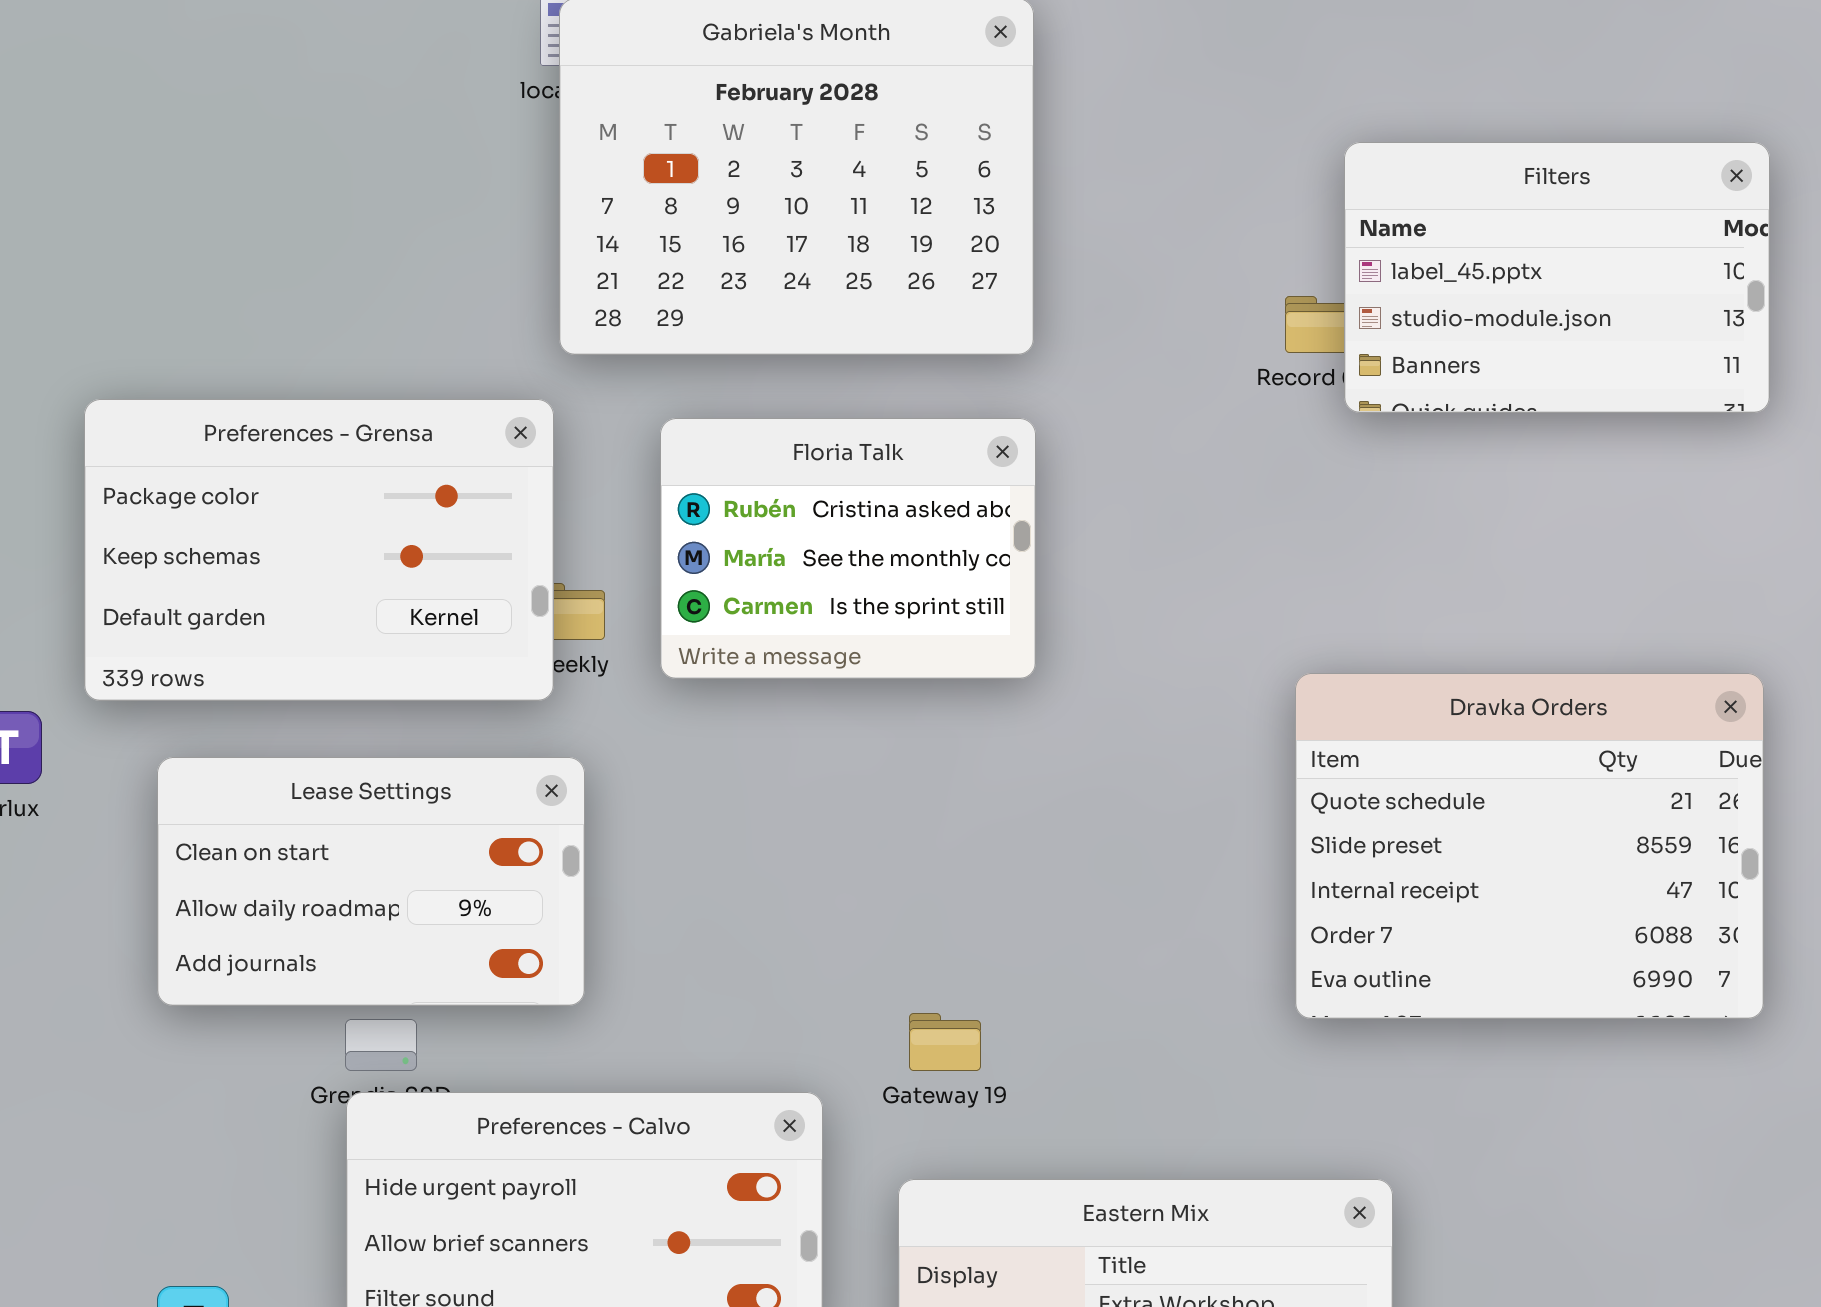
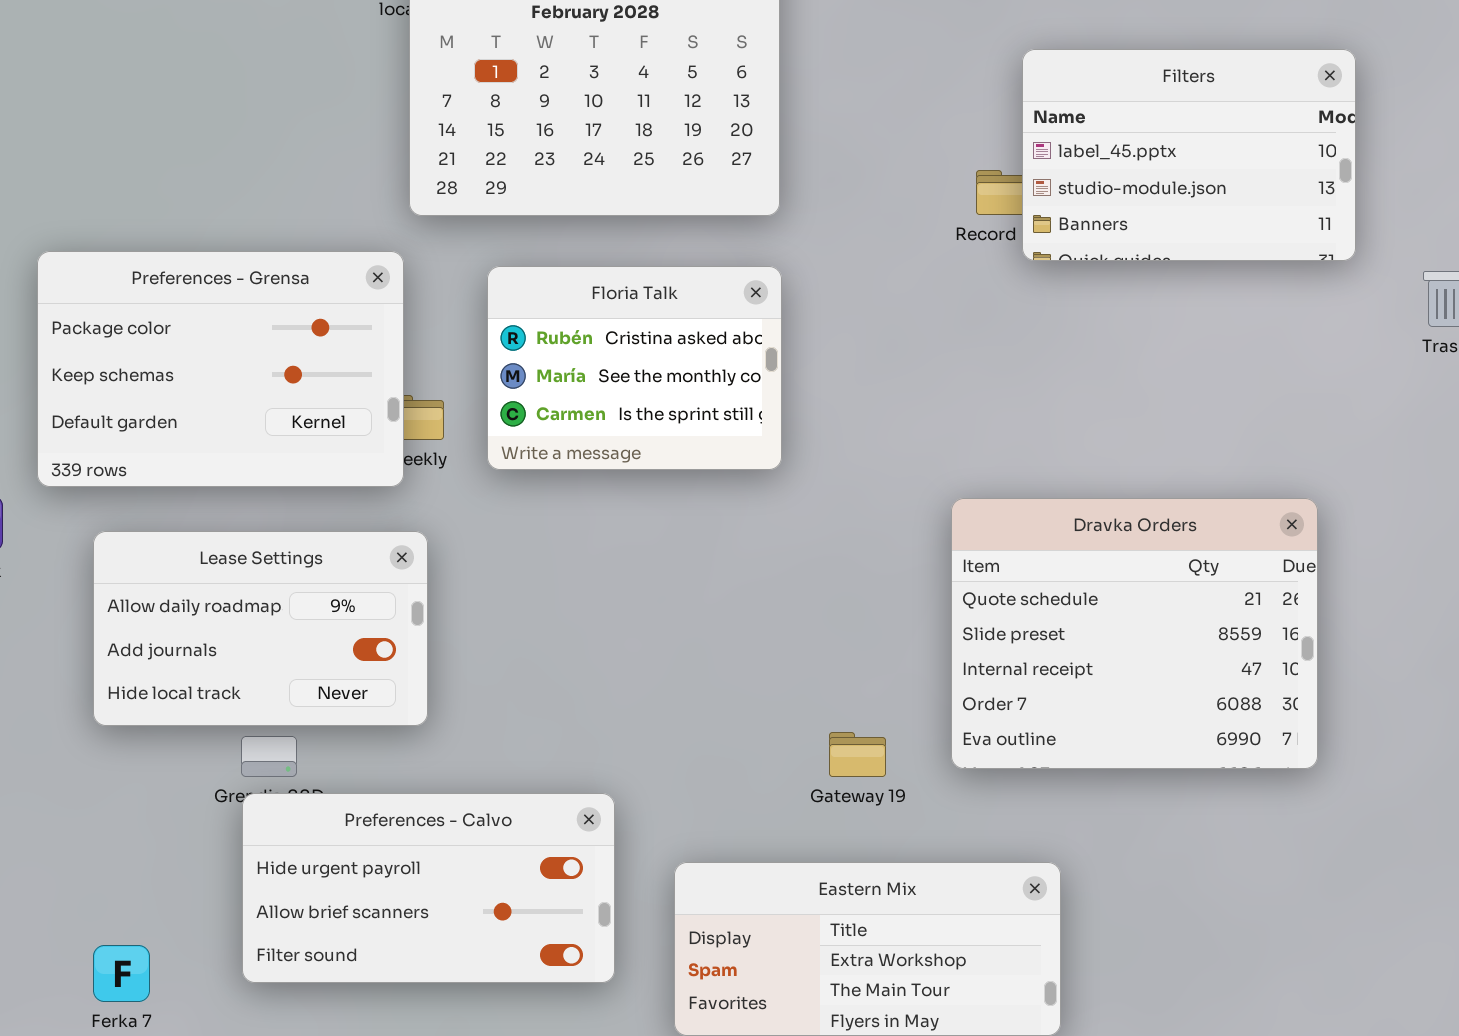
Dravka Orders: [1295,673,1764,1019] -> [951,498,1318,769], moved
Lease Settings: [157,757,585,1006] -> [93,531,428,726], scrolled down 1 row
Gateway 19: [909,1013,981,1071] -> [829,732,886,777], moved

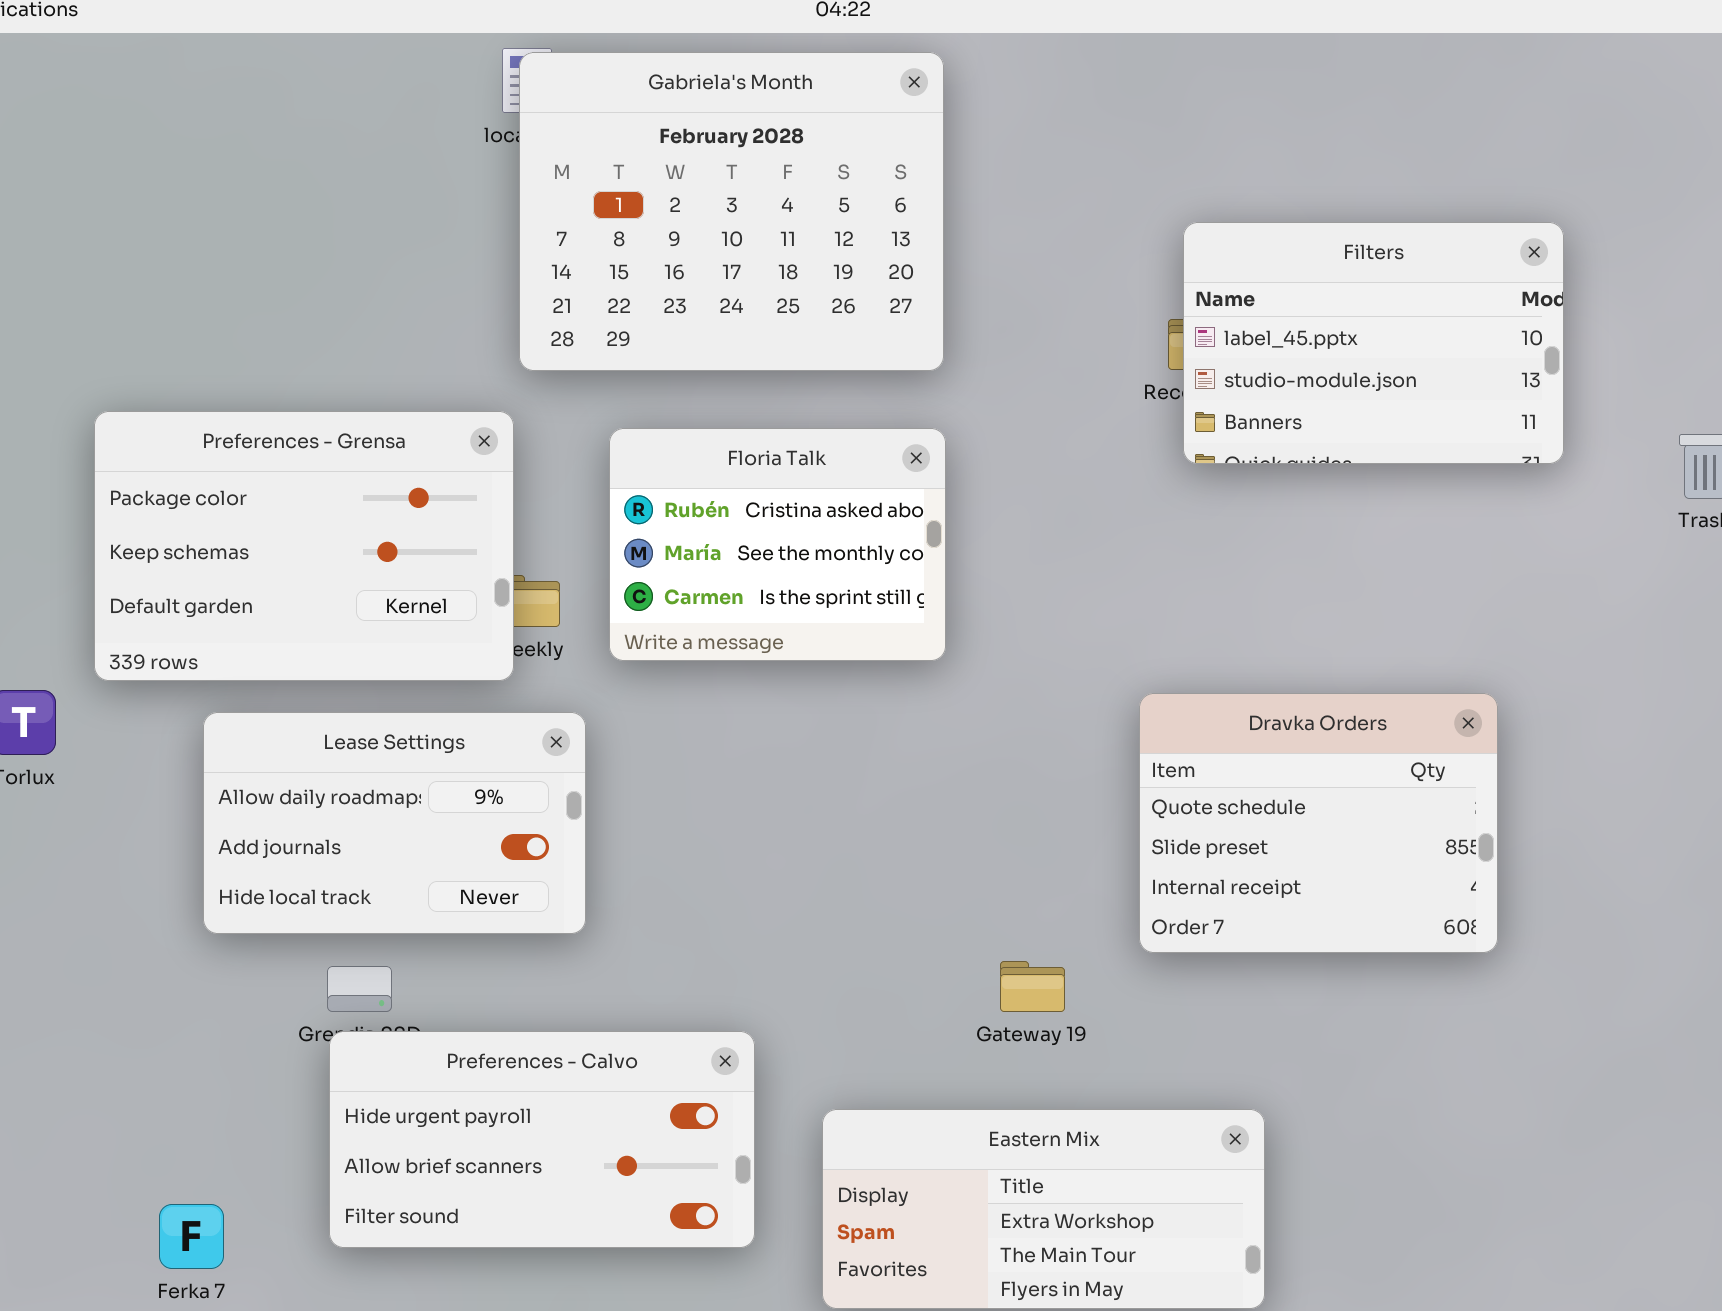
Filters: [1022,49,1356,261] -> [1183,222,1564,464], moved
Dravka Orders: [951,498,1318,769] -> [1139,693,1498,953], resized
Lease Settings: [93,531,428,726] -> [203,712,586,934], moved

